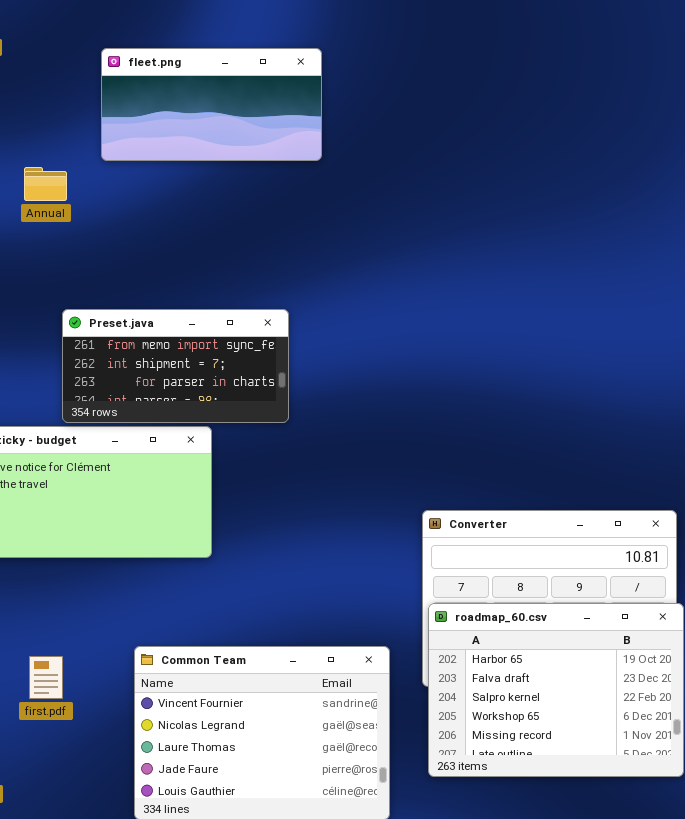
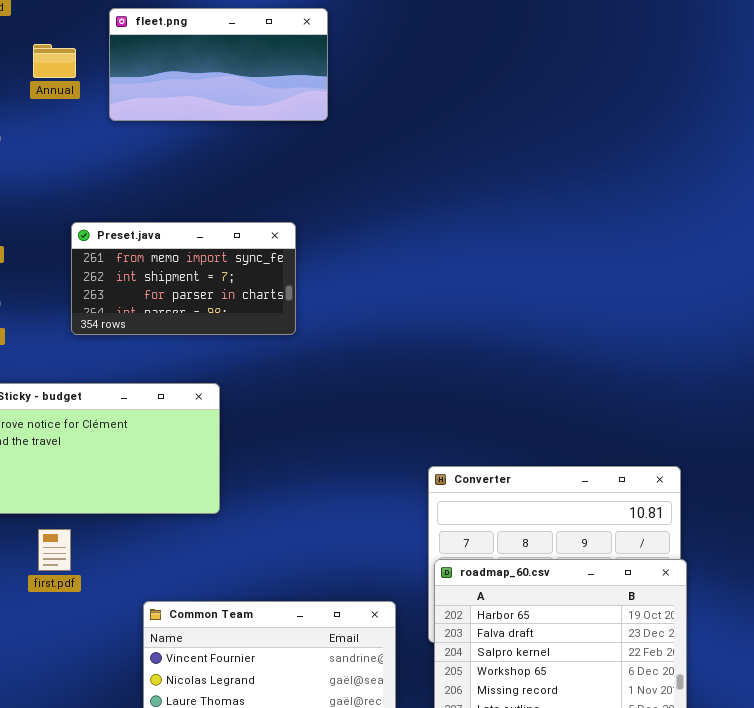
Annual: [24,167,67,201] -> [33,44,76,78], moved
Preset.java: [62,309,289,423] -> [71,222,296,335], moved
first.pdf: [29,656,63,699] -> [38,529,71,571], moved

